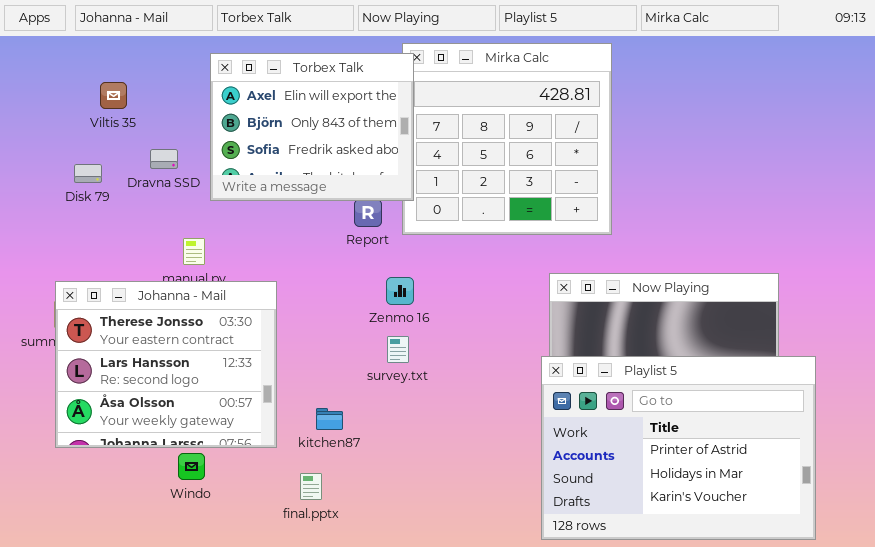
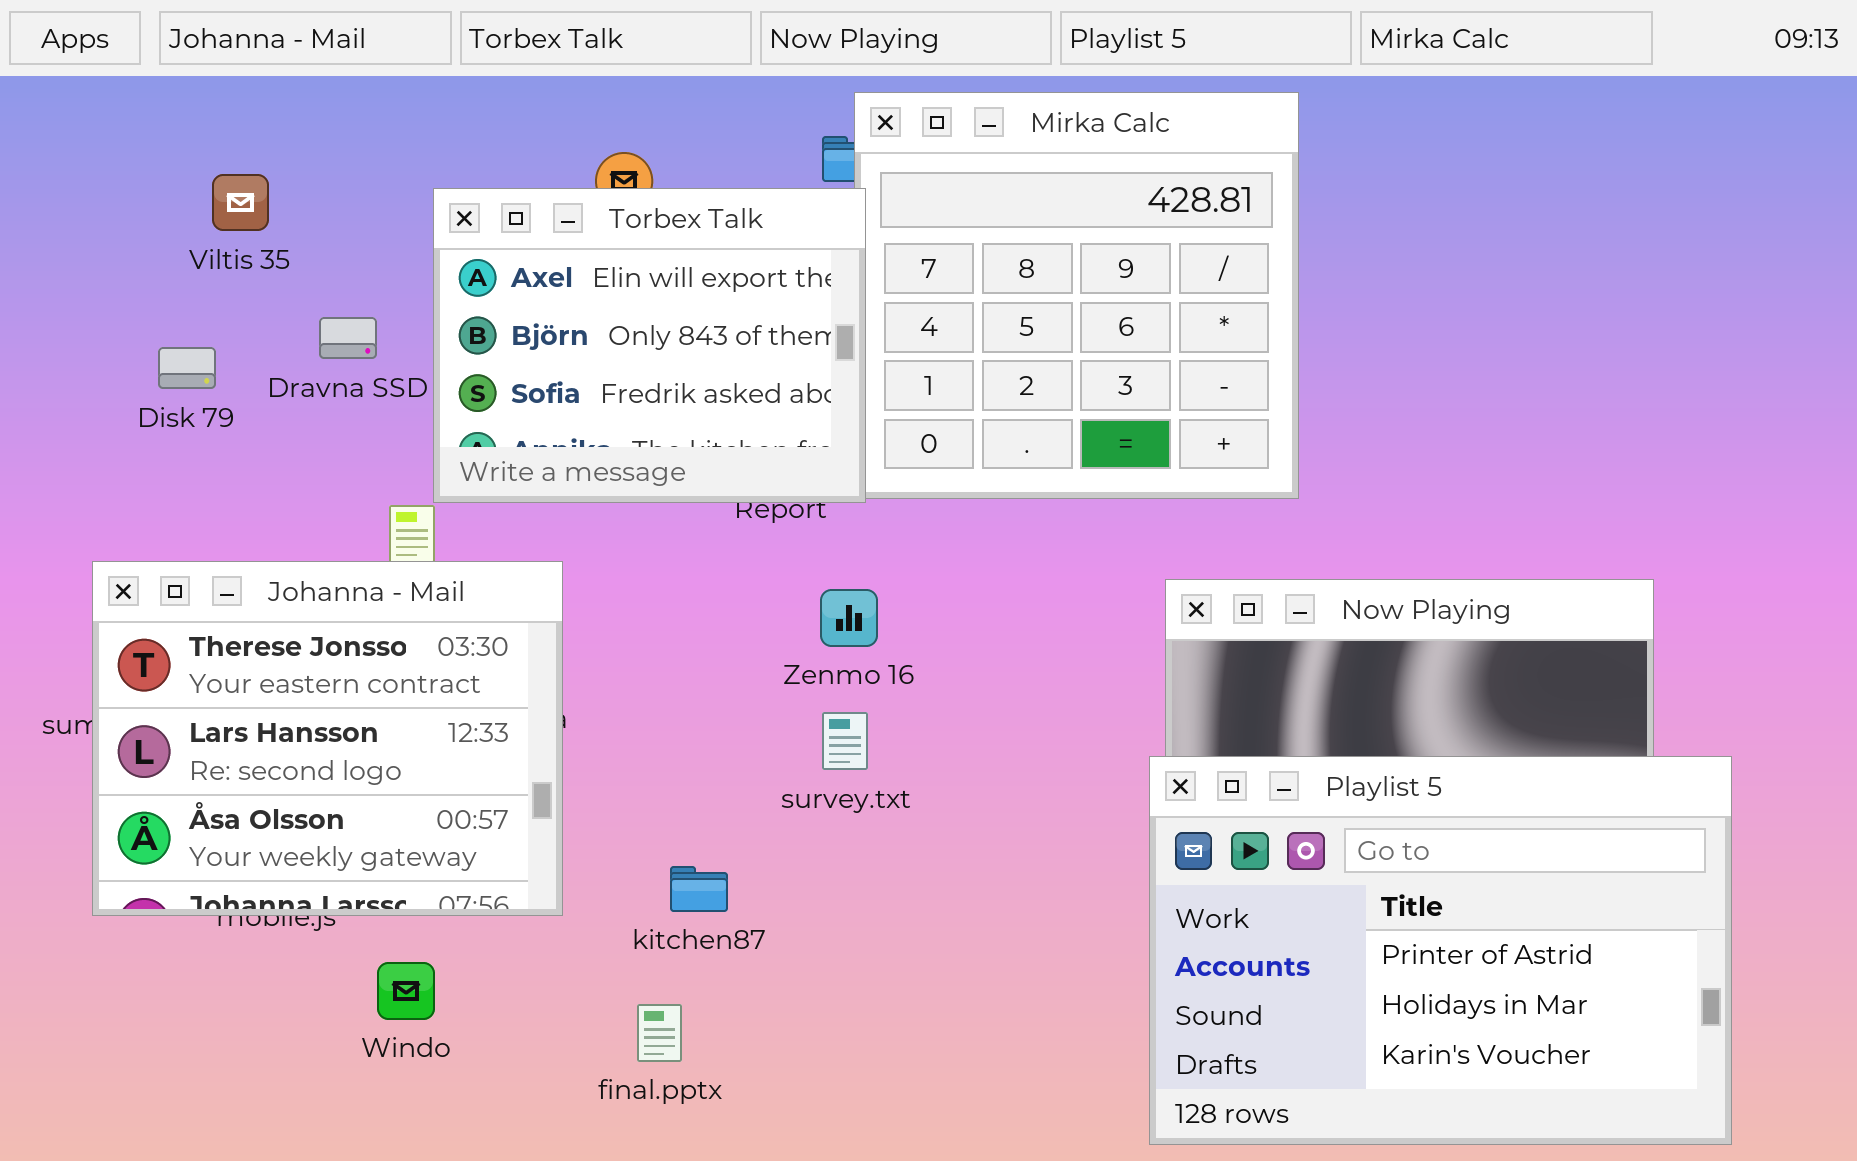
Torbex Talk: [210,53,414,201] -> [433,188,866,503], moved
Johanna - Mail: [55,281,277,448] -> [92,561,563,916], moved

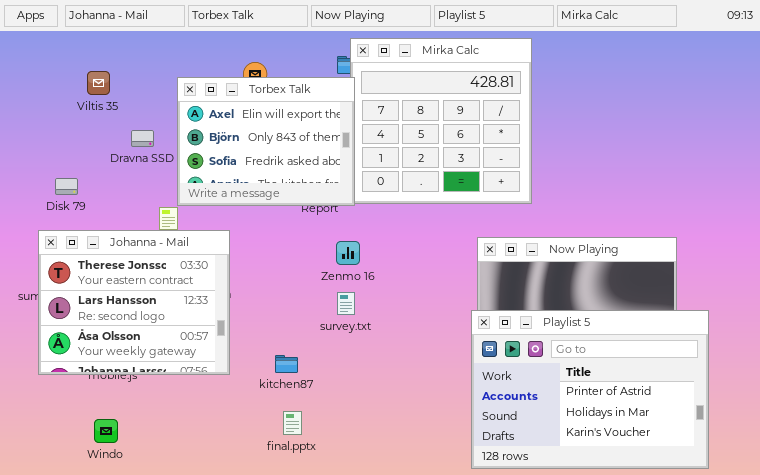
Disk 79: [158,347,216,389] -> [55,178,78,195], moved
Windo: [377,962,435,1020] -> [94,419,118,443], moved
final.pptx: [637,1004,682,1062] -> [283,411,302,435], moved

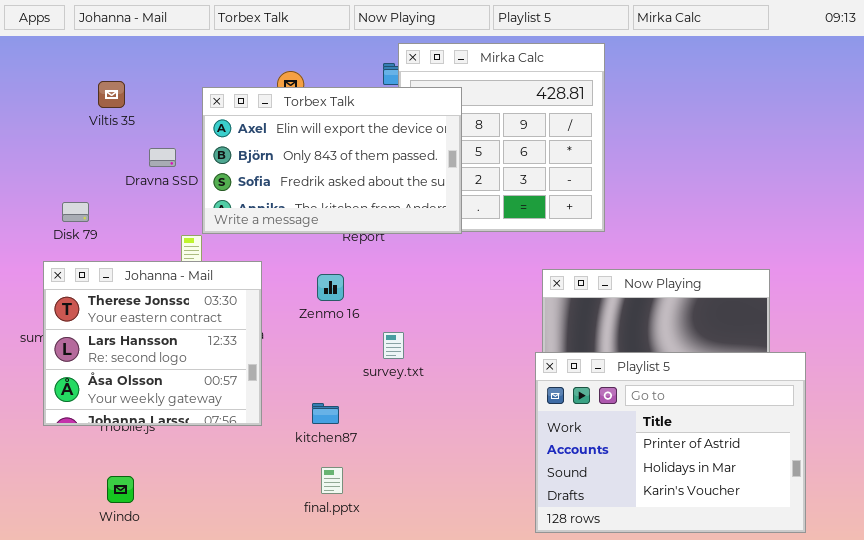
Torbex Talk: [177,77,355,206] -> [202,87,462,234], resized
Zenmo 16: [336,241,360,265] -> [317,274,344,301], moved

